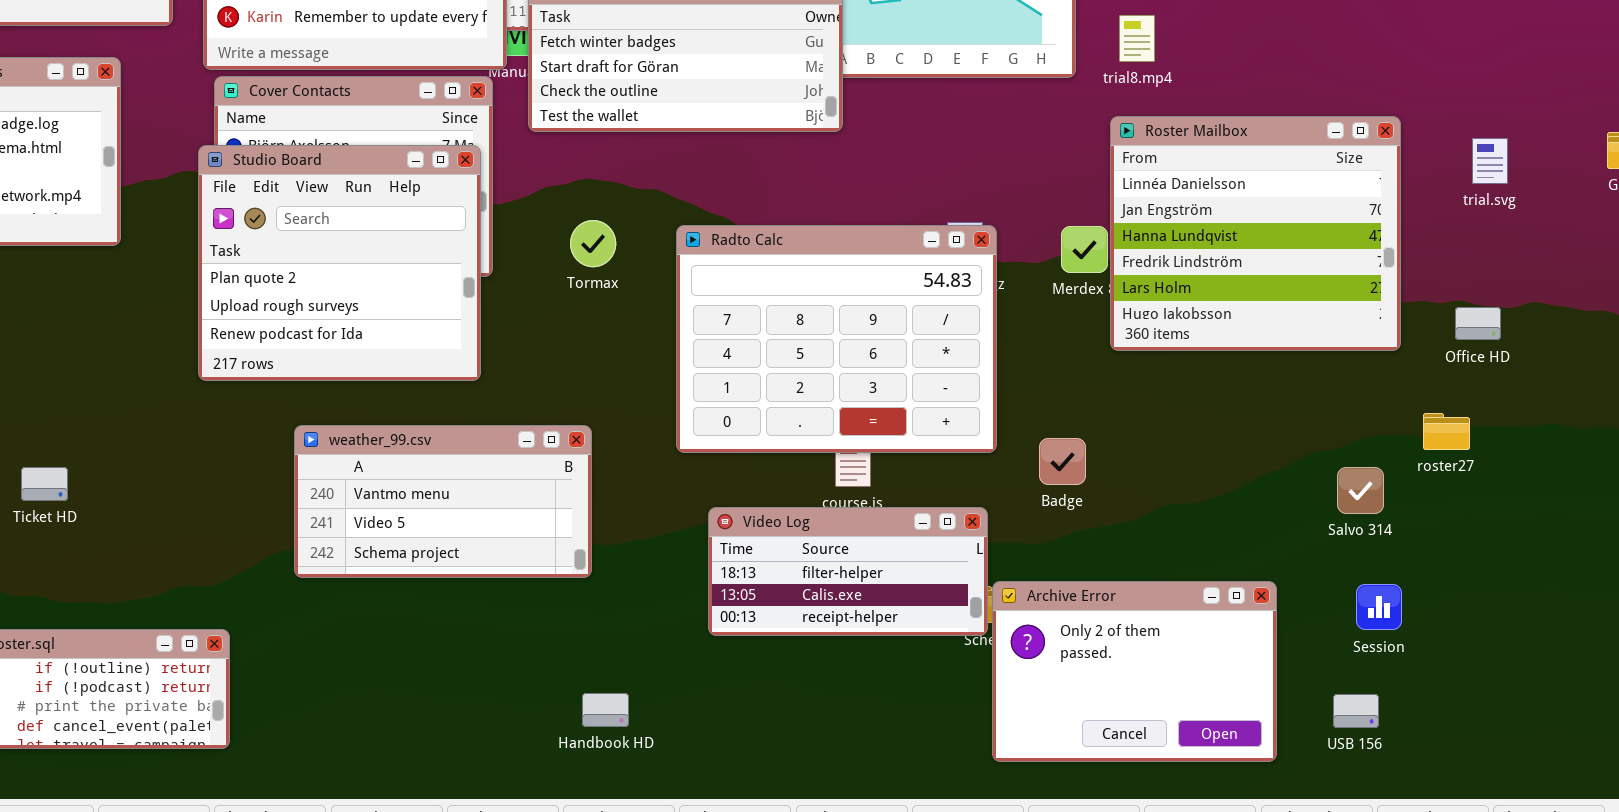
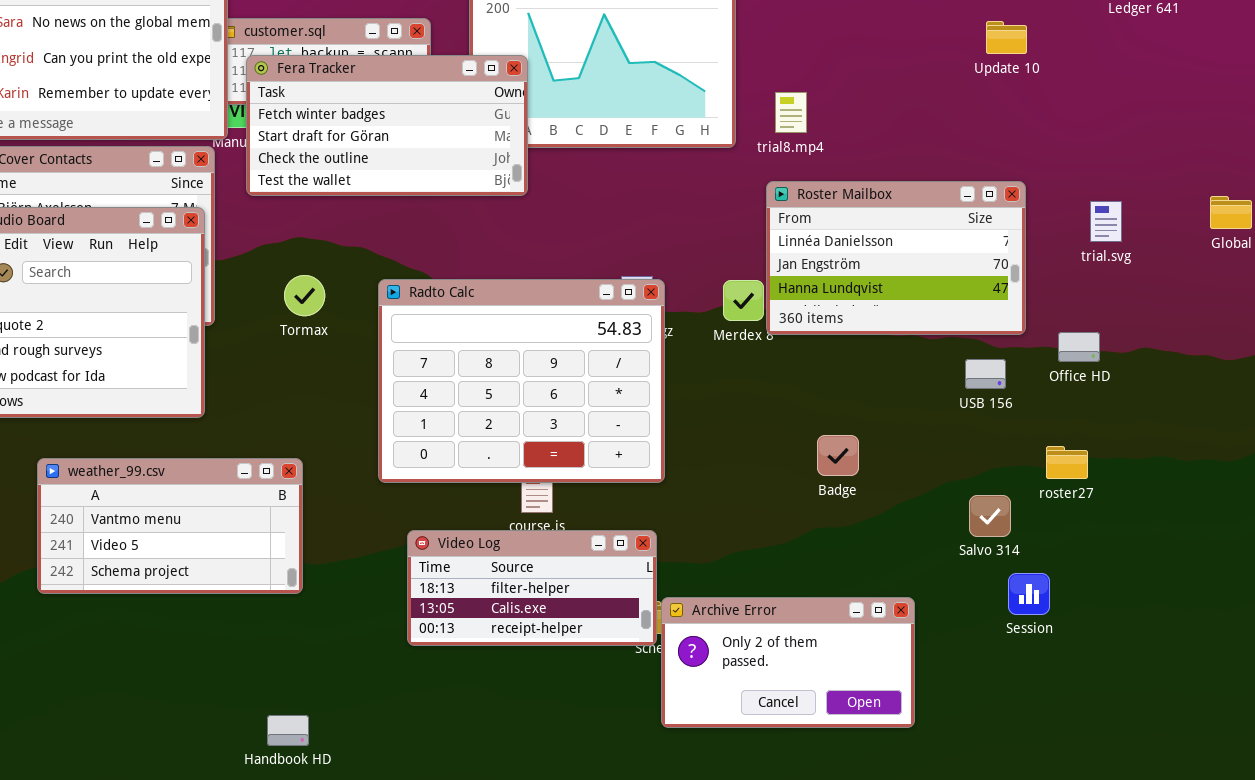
Roster Mailbox: [1110,116,1401,351] -> [766,181,1026,335], resized
Office HD: [1455,307,1501,340] -> [1058,332,1100,362], moved
Badge: [1039,438,1086,485] -> [817,435,859,476], moved
Archive Error: [992,581,1277,762] -> [661,597,915,728], resized
Session: [1356,584,1402,630] -> [1008,573,1050,615], moved
Handbook HD: [582,693,629,727] -> [267,715,309,746], moved
USB 156: [1333,694,1379,728] -> [965,359,1006,389], moved

